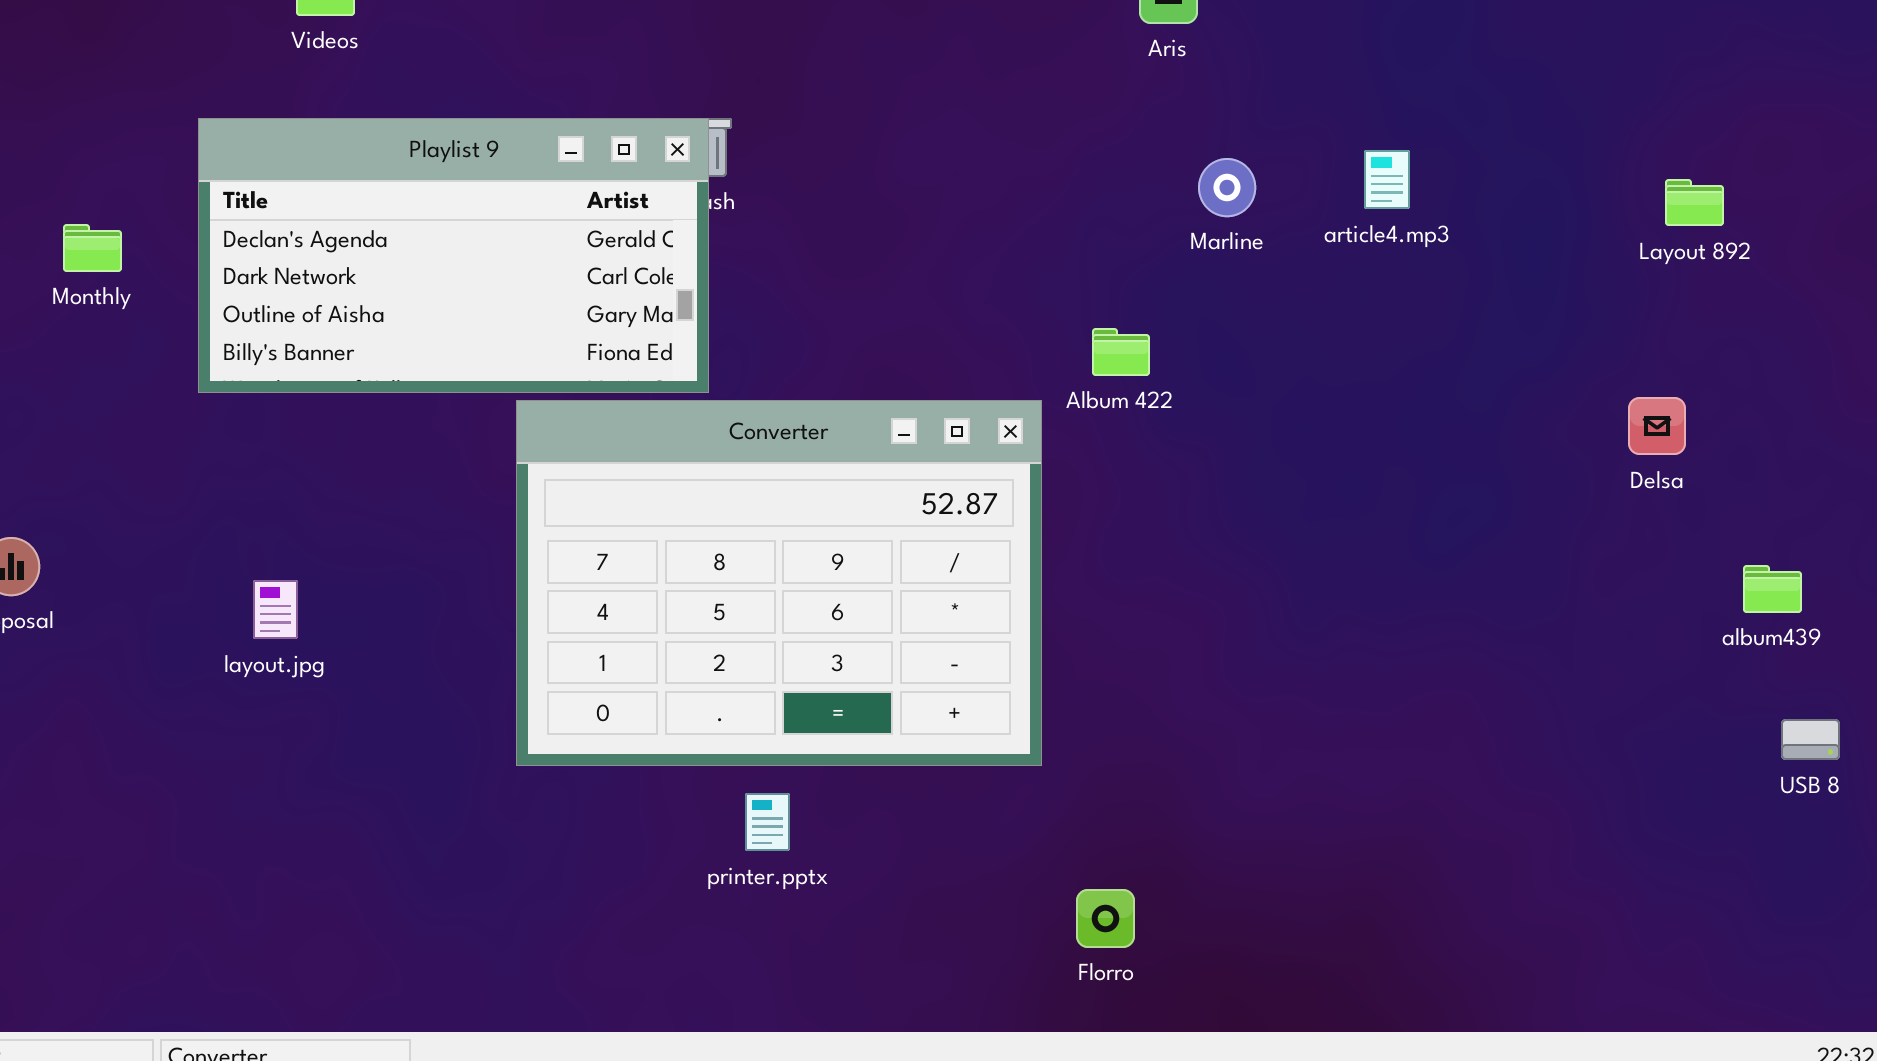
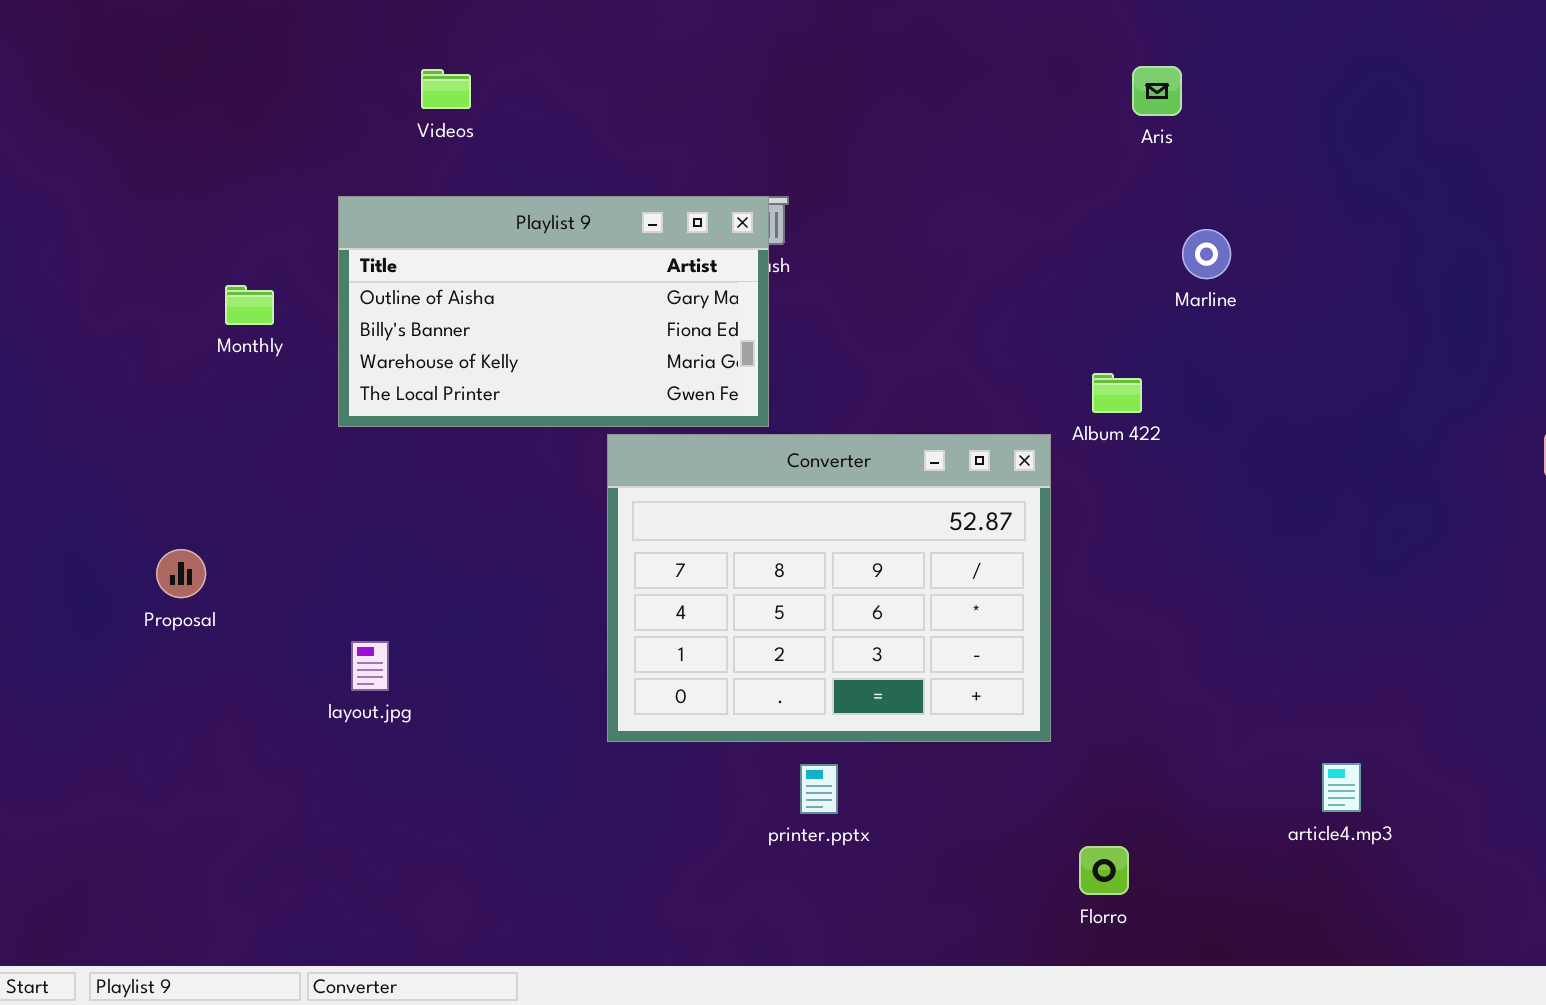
Playlist 9: [198,118,709,393] -> [338,196,769,427], scrolled down 2 rows
article4.mp3: [1364,150,1410,209] -> [1322,763,1361,812], moved
layout.jpg: [253,580,298,639] -> [351,641,389,691], moved

